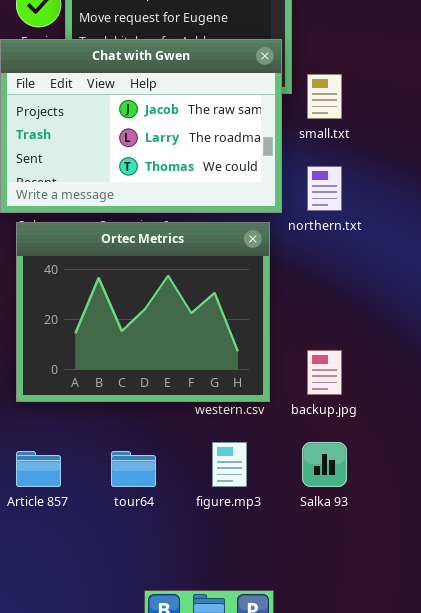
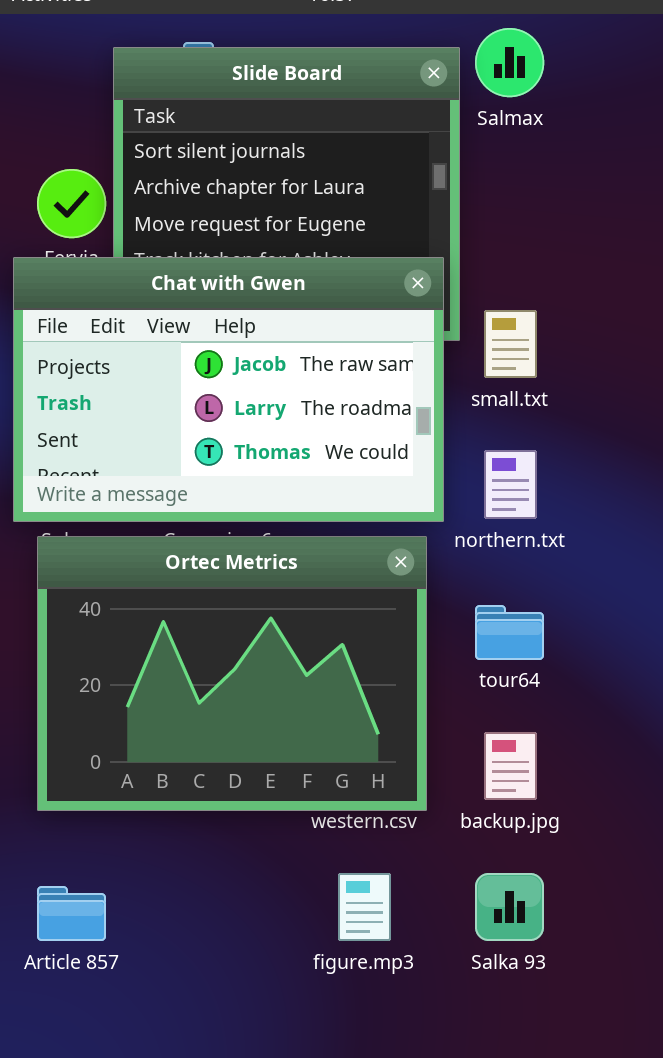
tour64: [111,451,156,487] -> [475,605,544,660], moved

